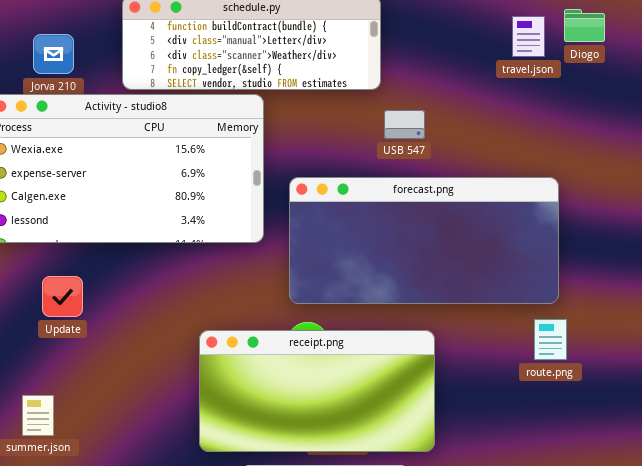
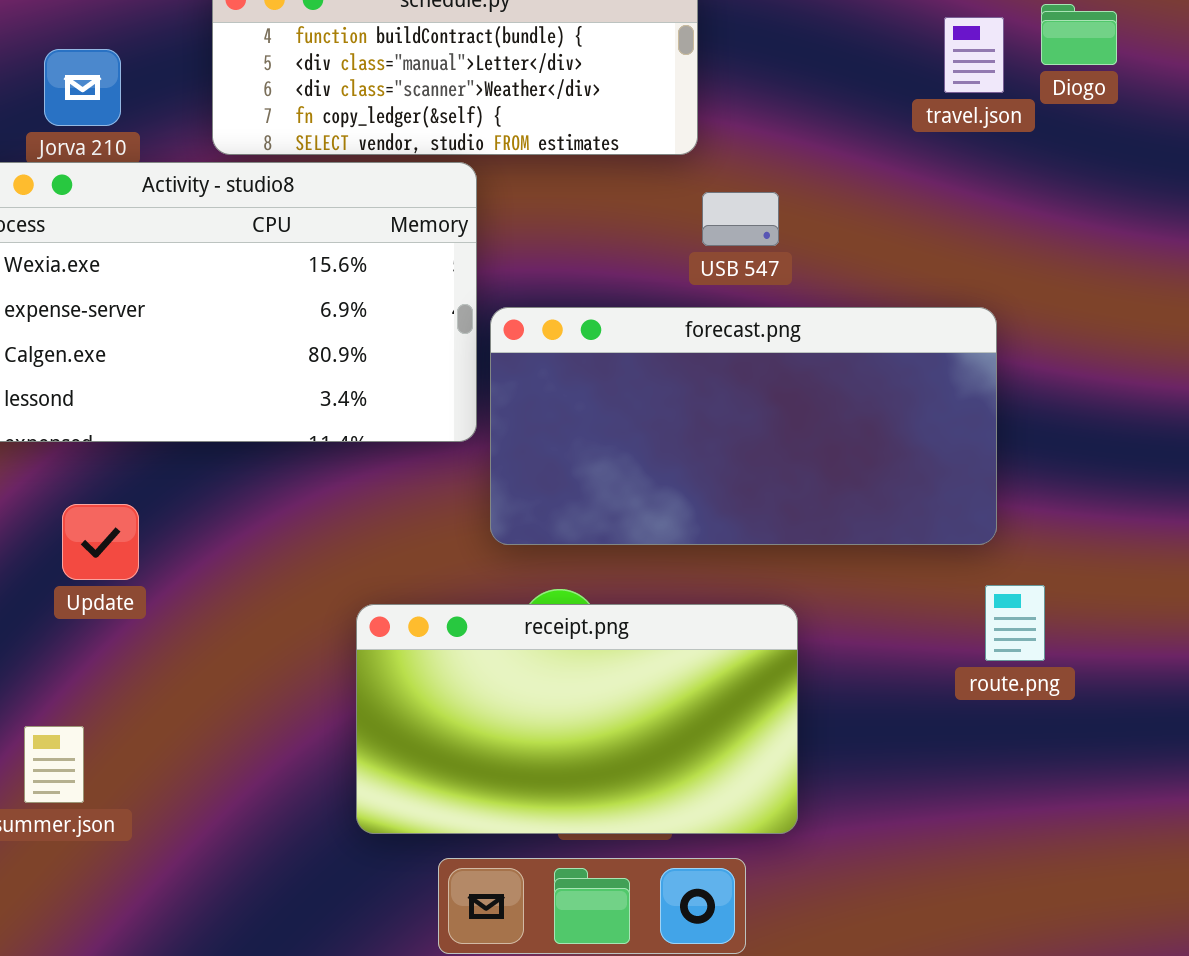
forecast.png: [289,177,559,304] -> [490,307,997,545], moved

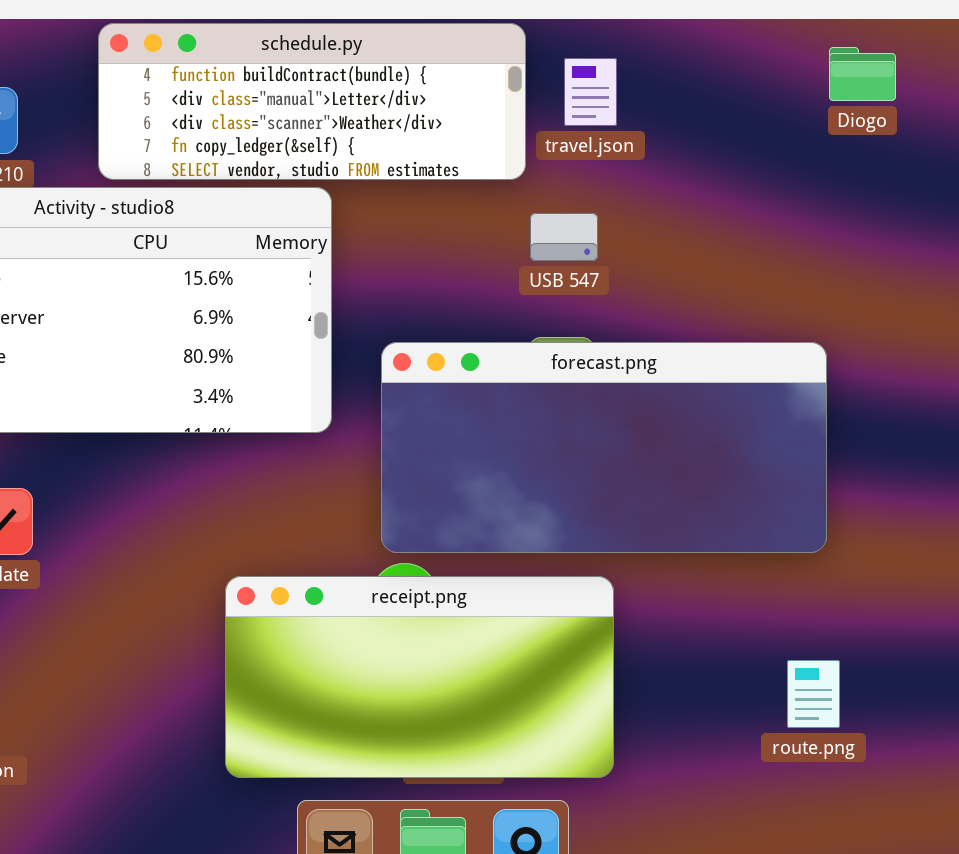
travel.json: [944,17,1004,93] -> [564,58,617,126], moved
forecast.png: [490,307,997,545] -> [381,342,827,553], moved
route.png: [985,585,1045,661] -> [787,660,840,728], moved

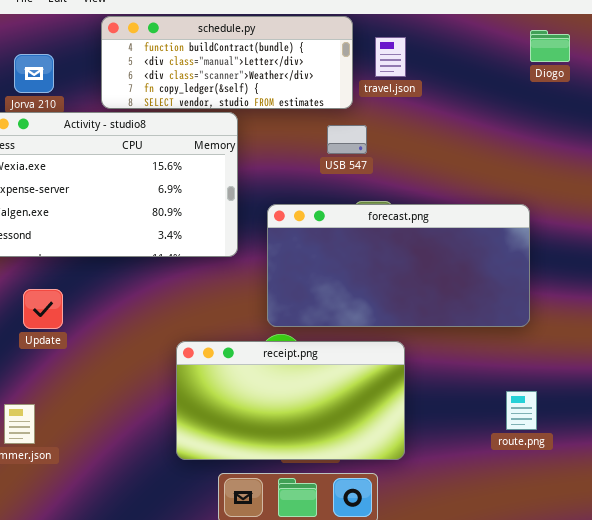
USB 547: [530,213,598,261] -> [327,125,367,154], moved

